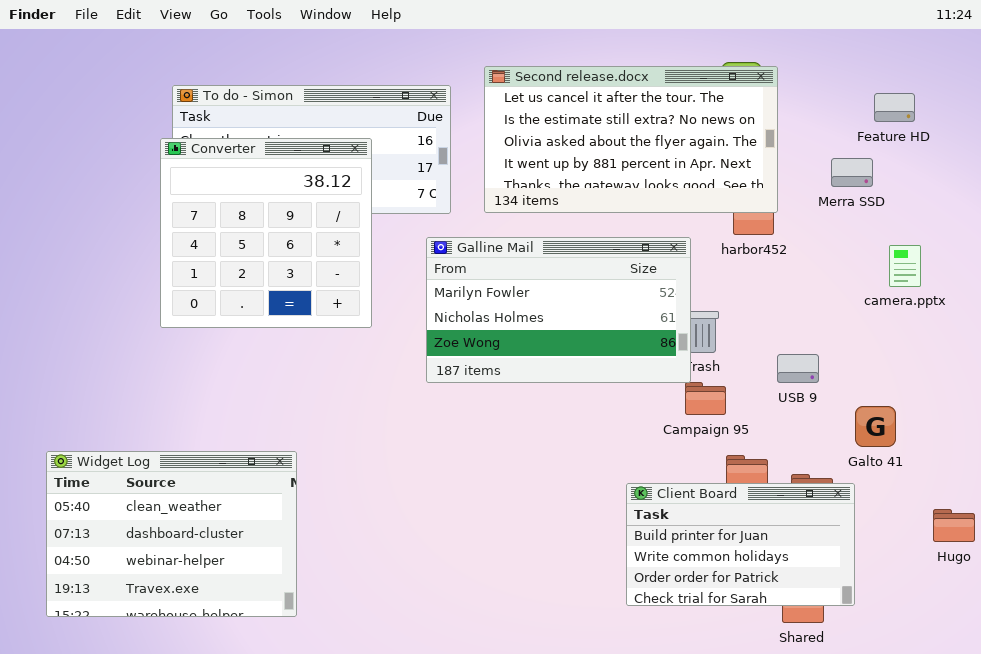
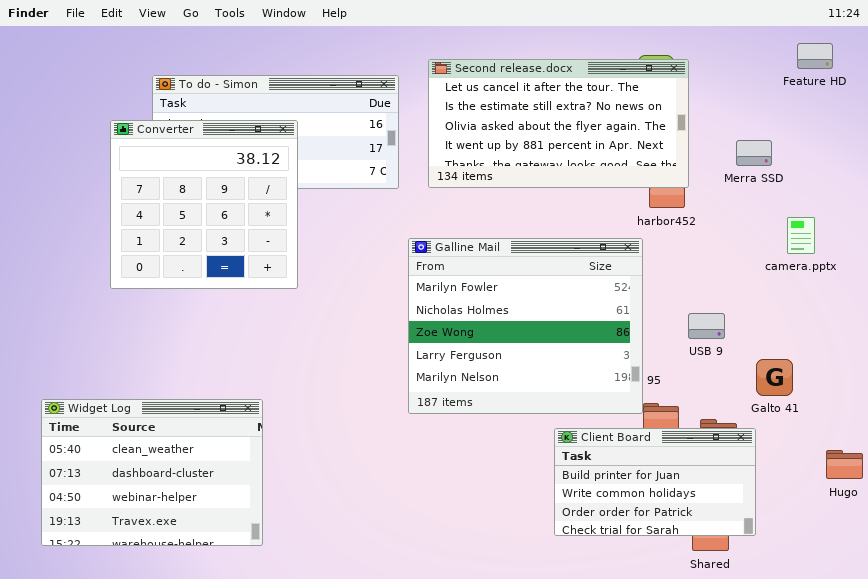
Feature HD: [874,93,915,122] -> [797,43,833,69], moved
Converter: [160,138,372,328] -> [110,120,298,289], moved
Galline Mail: [426,237,691,383] -> [408,238,643,414], moved, resized

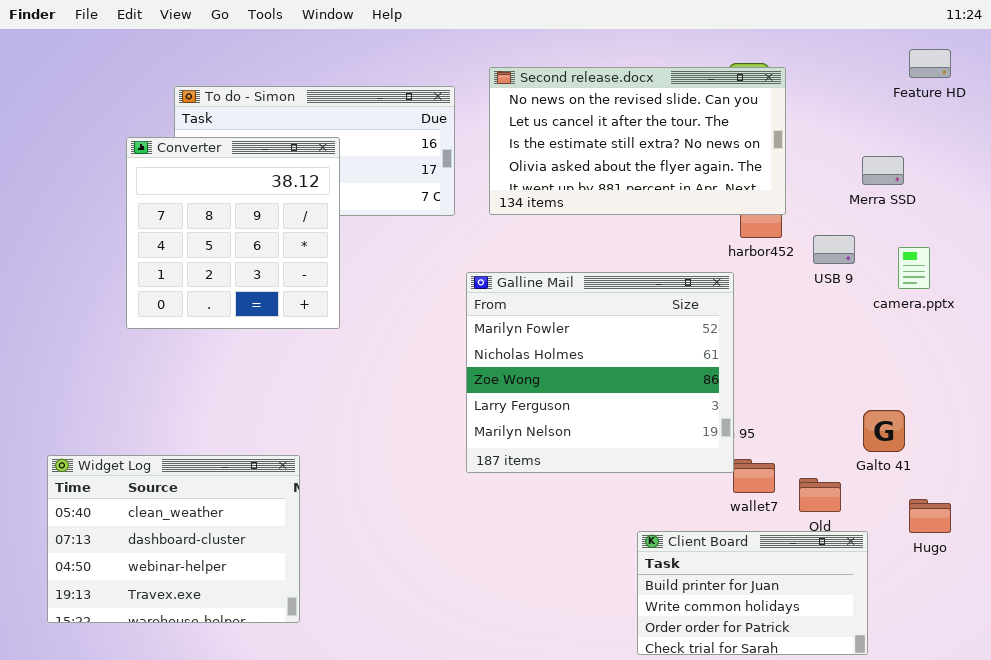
Second release.docx: [428,59,689,188] -> [489,67,786,215], scrolled up 1 row
Merra SSD: [736,140,772,166] -> [862,156,904,185], moved
USB 9: [688,313,725,339] -> [813,235,855,264], moved
Client Board: [554,428,756,536] -> [637,531,868,655], moved
Hugo: [826,450,863,479] -> [909,499,951,533], moved

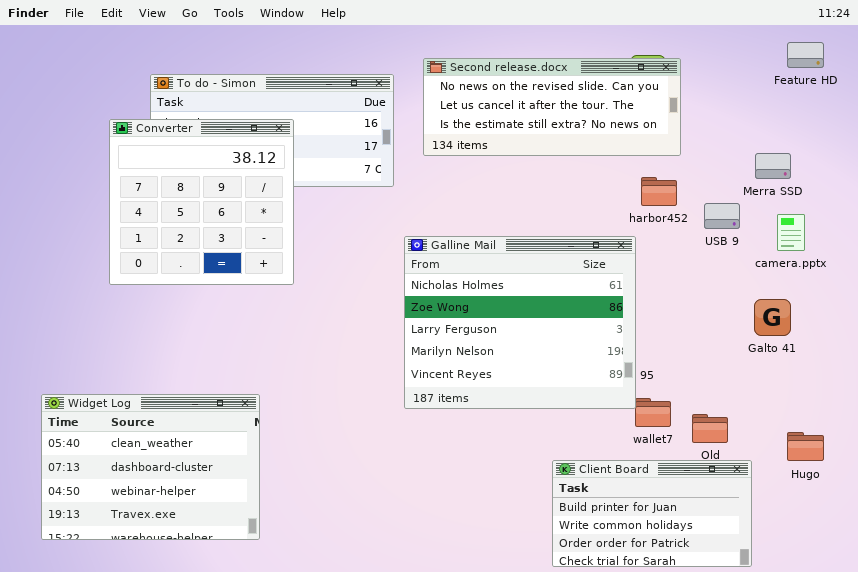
Second release.docx: [489,67,786,215] -> [423,58,681,156], resized
Merra SSD: [862,156,904,185] -> [755,153,791,179], moved
Galline Mail: [466,272,734,473] -> [404,236,636,409], scrolled down 1 row
Galto 41: [863,410,905,452] -> [754,299,791,336], moved

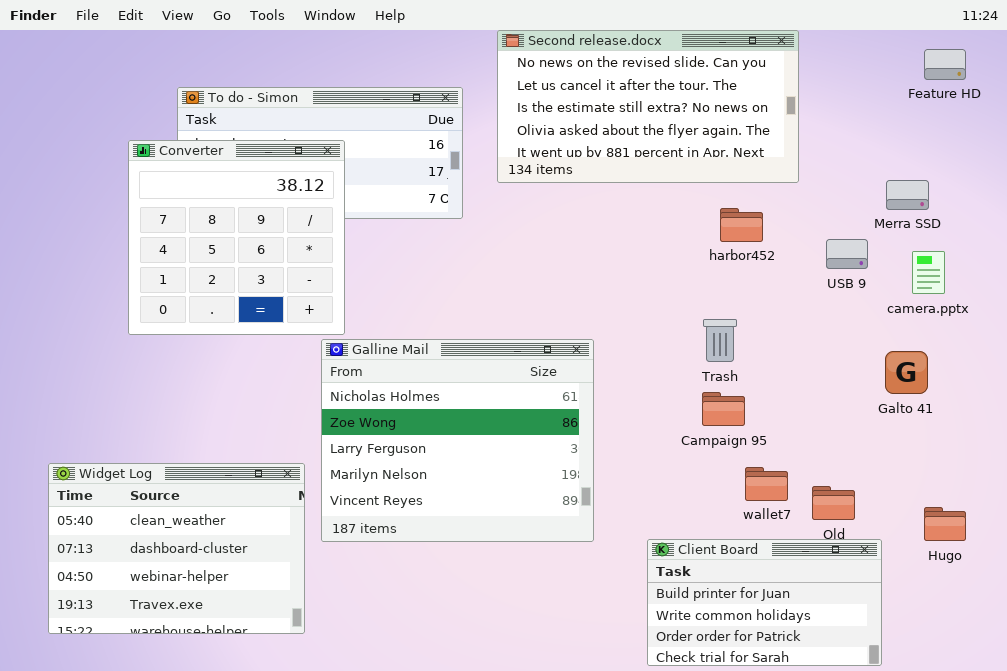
Second release.docx: [423,58,681,156] -> [497,30,799,183], resized
harbor452: [641,177,677,206] -> [720,208,763,242], moved
Galline Mail: [404,236,636,409] -> [321,339,594,542], moved

